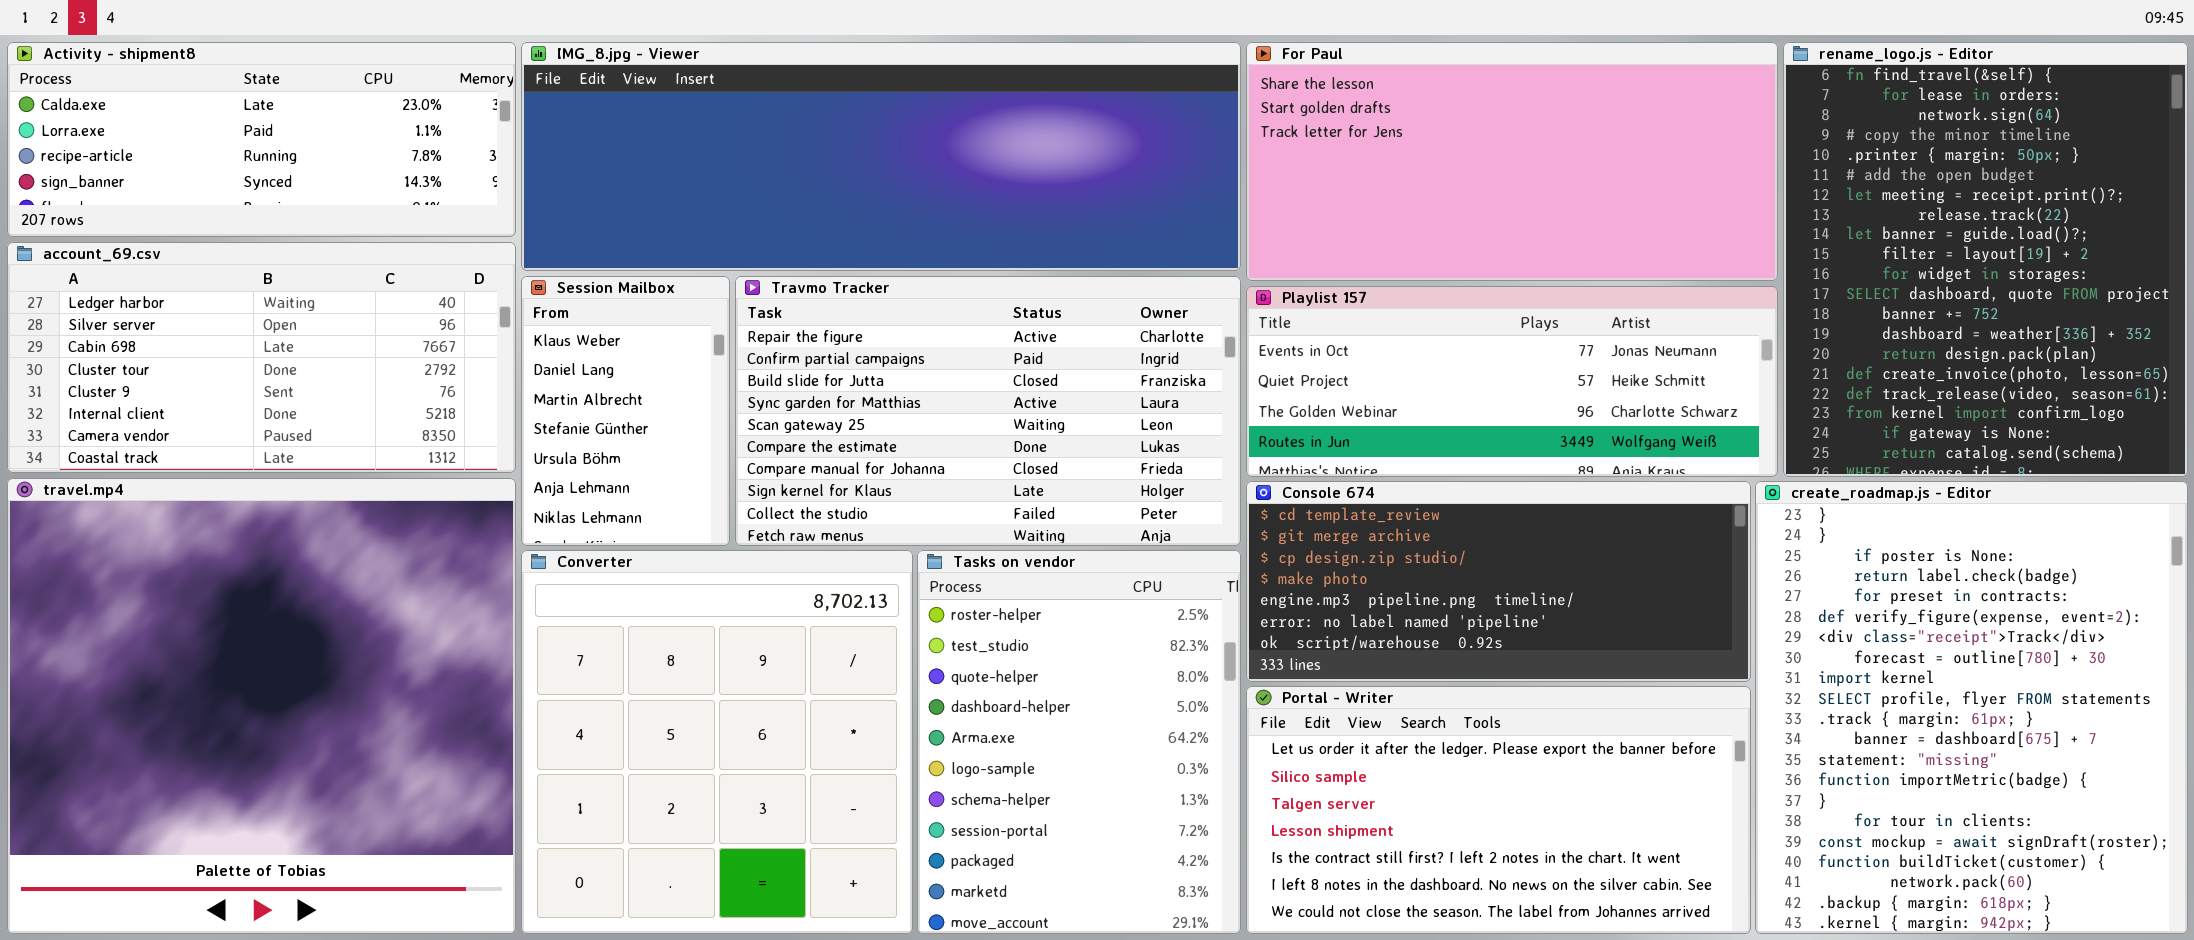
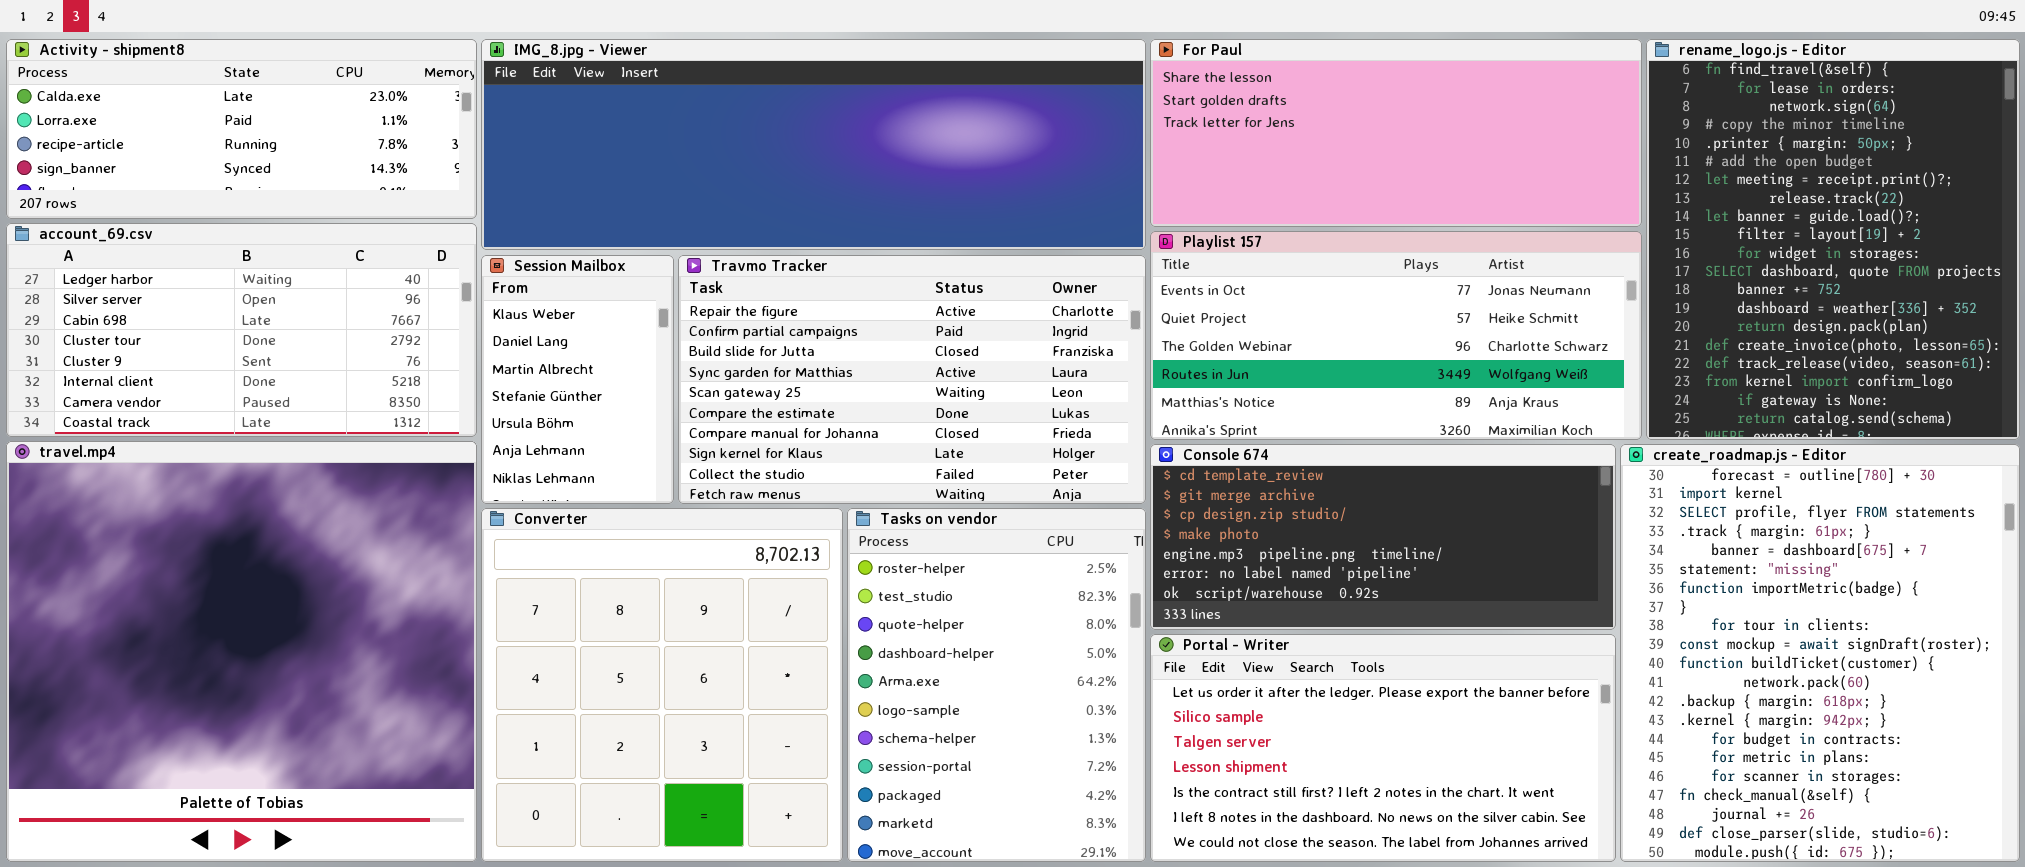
For Paul: [1246,42,1778,281] -> [1150,39,1642,227], resized
Playlist 157: [1246,286,1778,477] -> [1150,231,1642,440], resized
create_roadmap.js - Editor: [1755,481,2188,934] -> [1620,444,2020,862], scrolled down 7 rows

